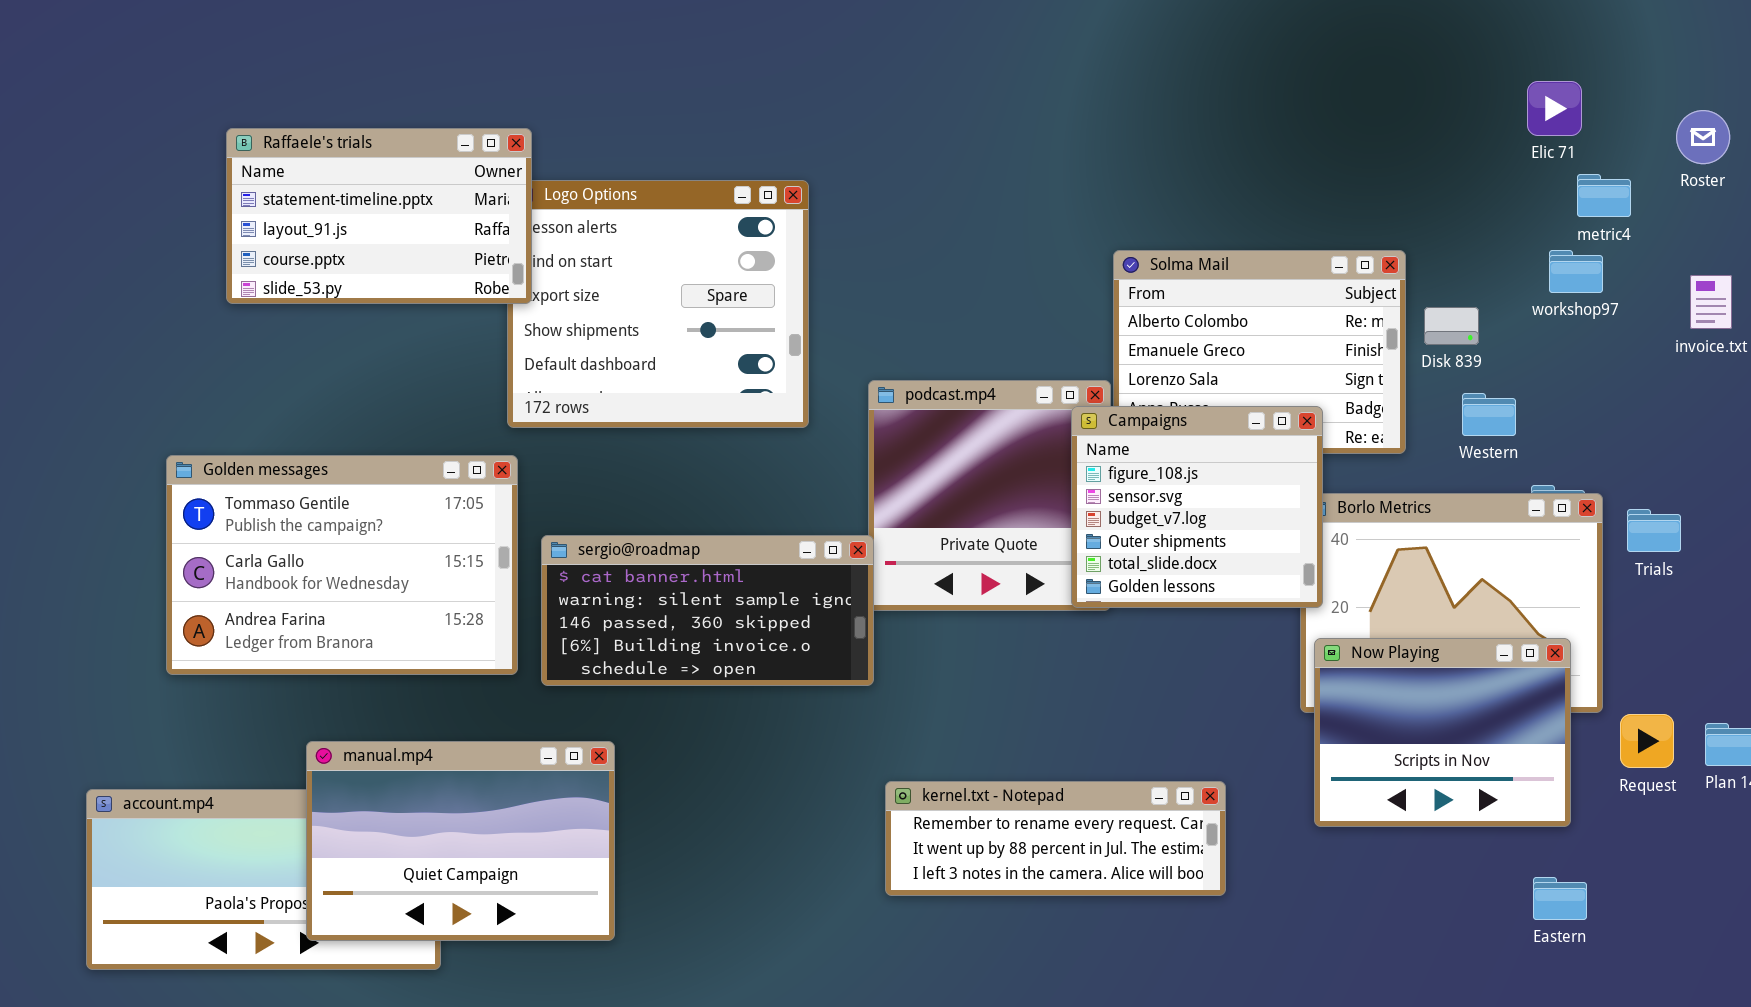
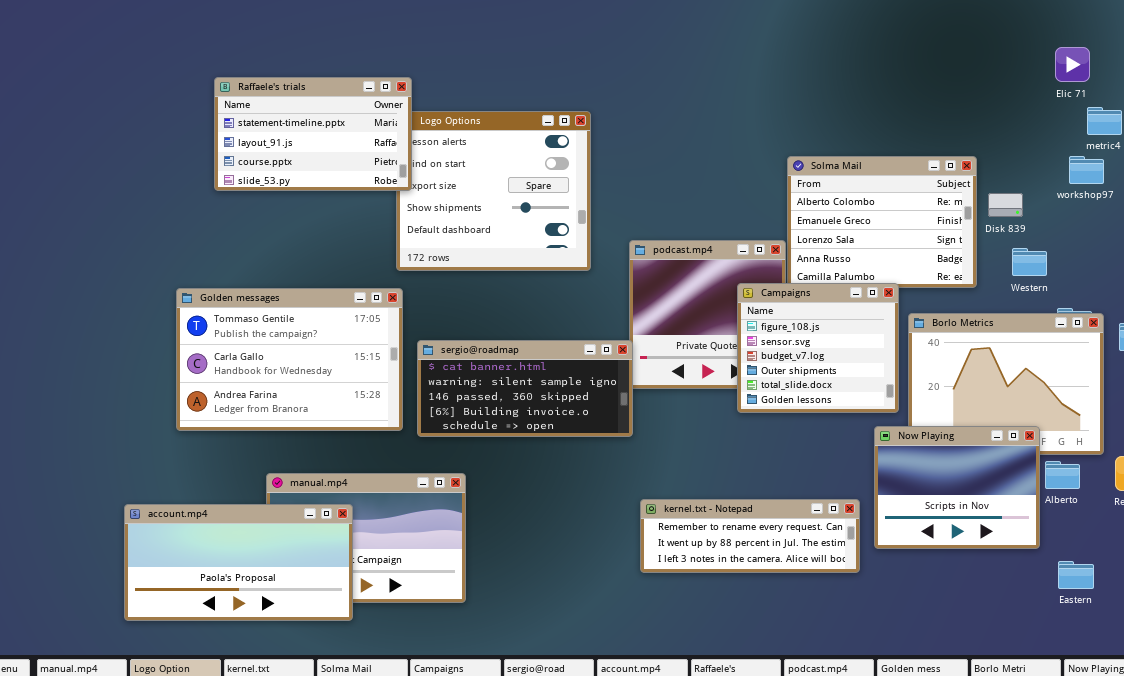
Campaigns: [1071,406,1323,608] -> [737,283,899,413], moved
Now Playing: [1314,638,1571,827] -> [874,426,1040,549], moved
account.mp4: [86,789,441,970] -> [124,504,353,621], raised

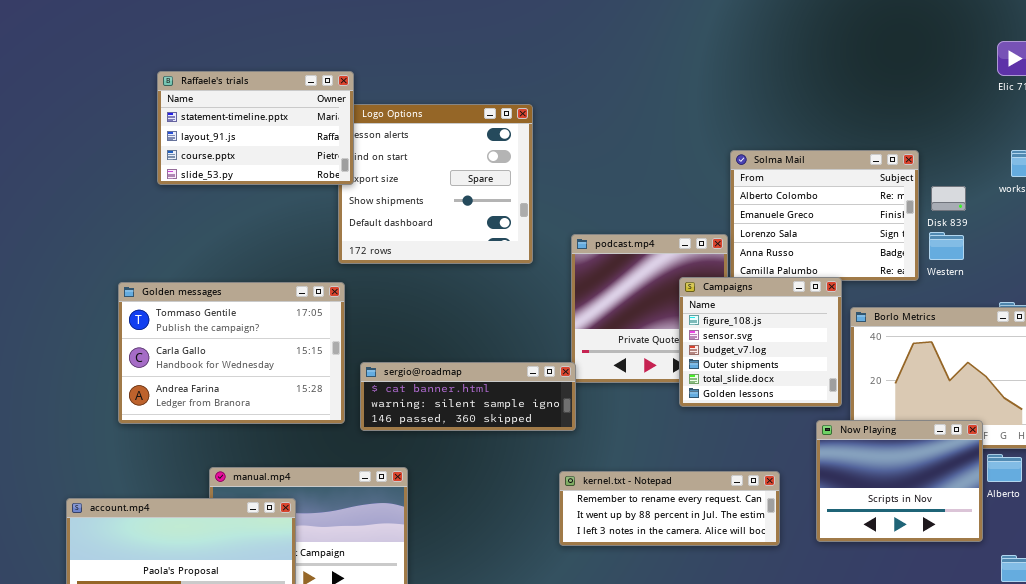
Western: [1012,248,1047,276] -> [929,232,964,260], moved
sergio@roadmap: [417,340,633,437] -> [360,362,576,431], resized
kernel.txt - Notepad: [640,499,860,573] -> [559,471,780,546], moved

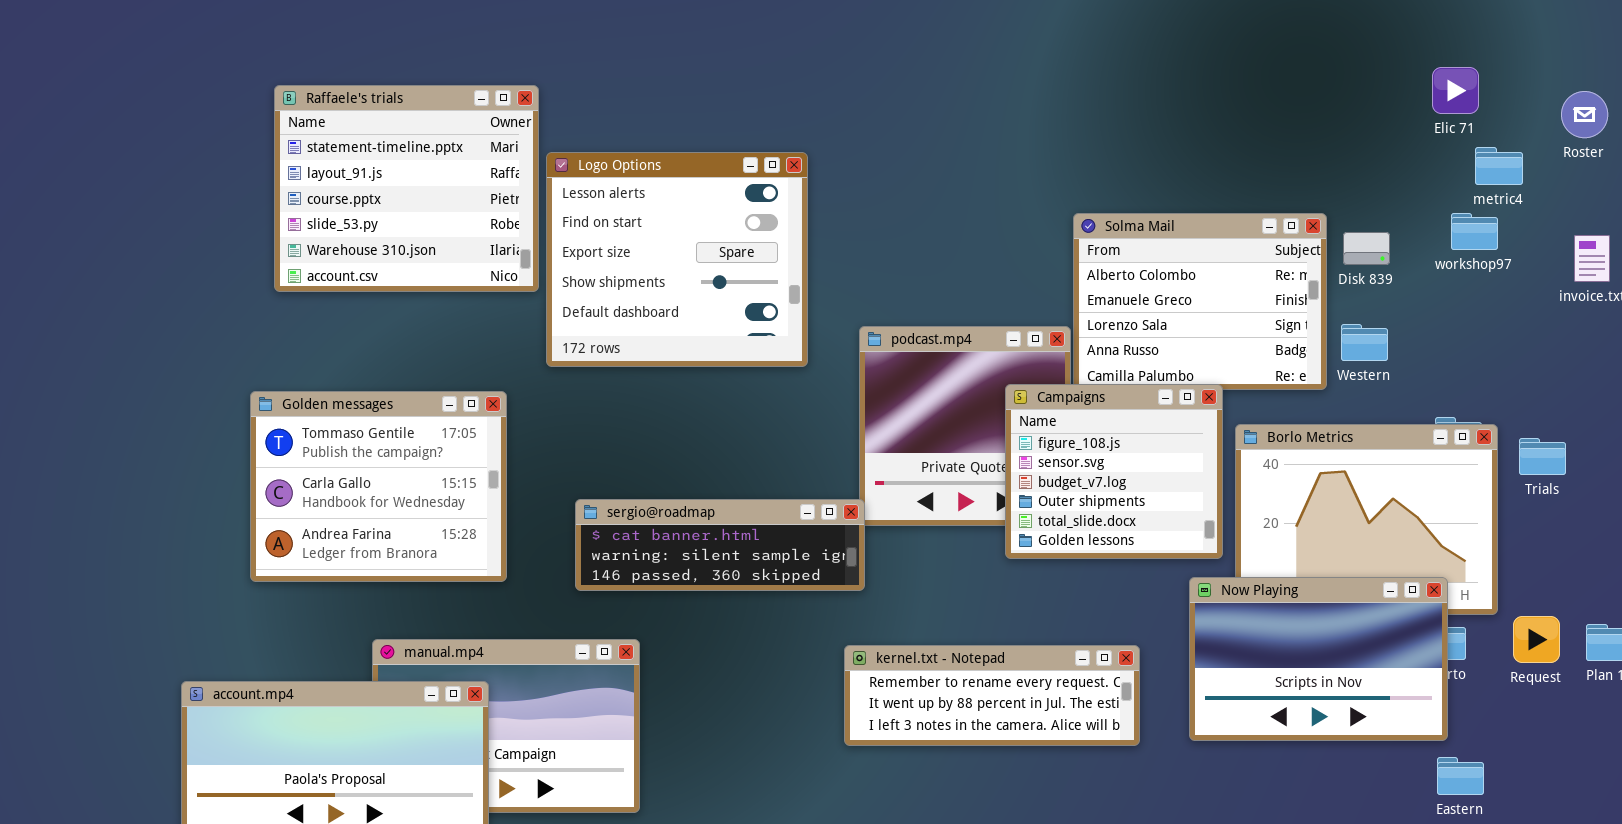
Raffaele's trials: [157,71,354,185] -> [274,85,539,292], moved, resized
Disk 839: [931,186,966,211] -> [1343,232,1390,265], moved
Golden messages: [118,282,345,424] -> [250,391,507,582], resized
Now Playing: [816,420,983,542] -> [1189,577,1448,741], resized

